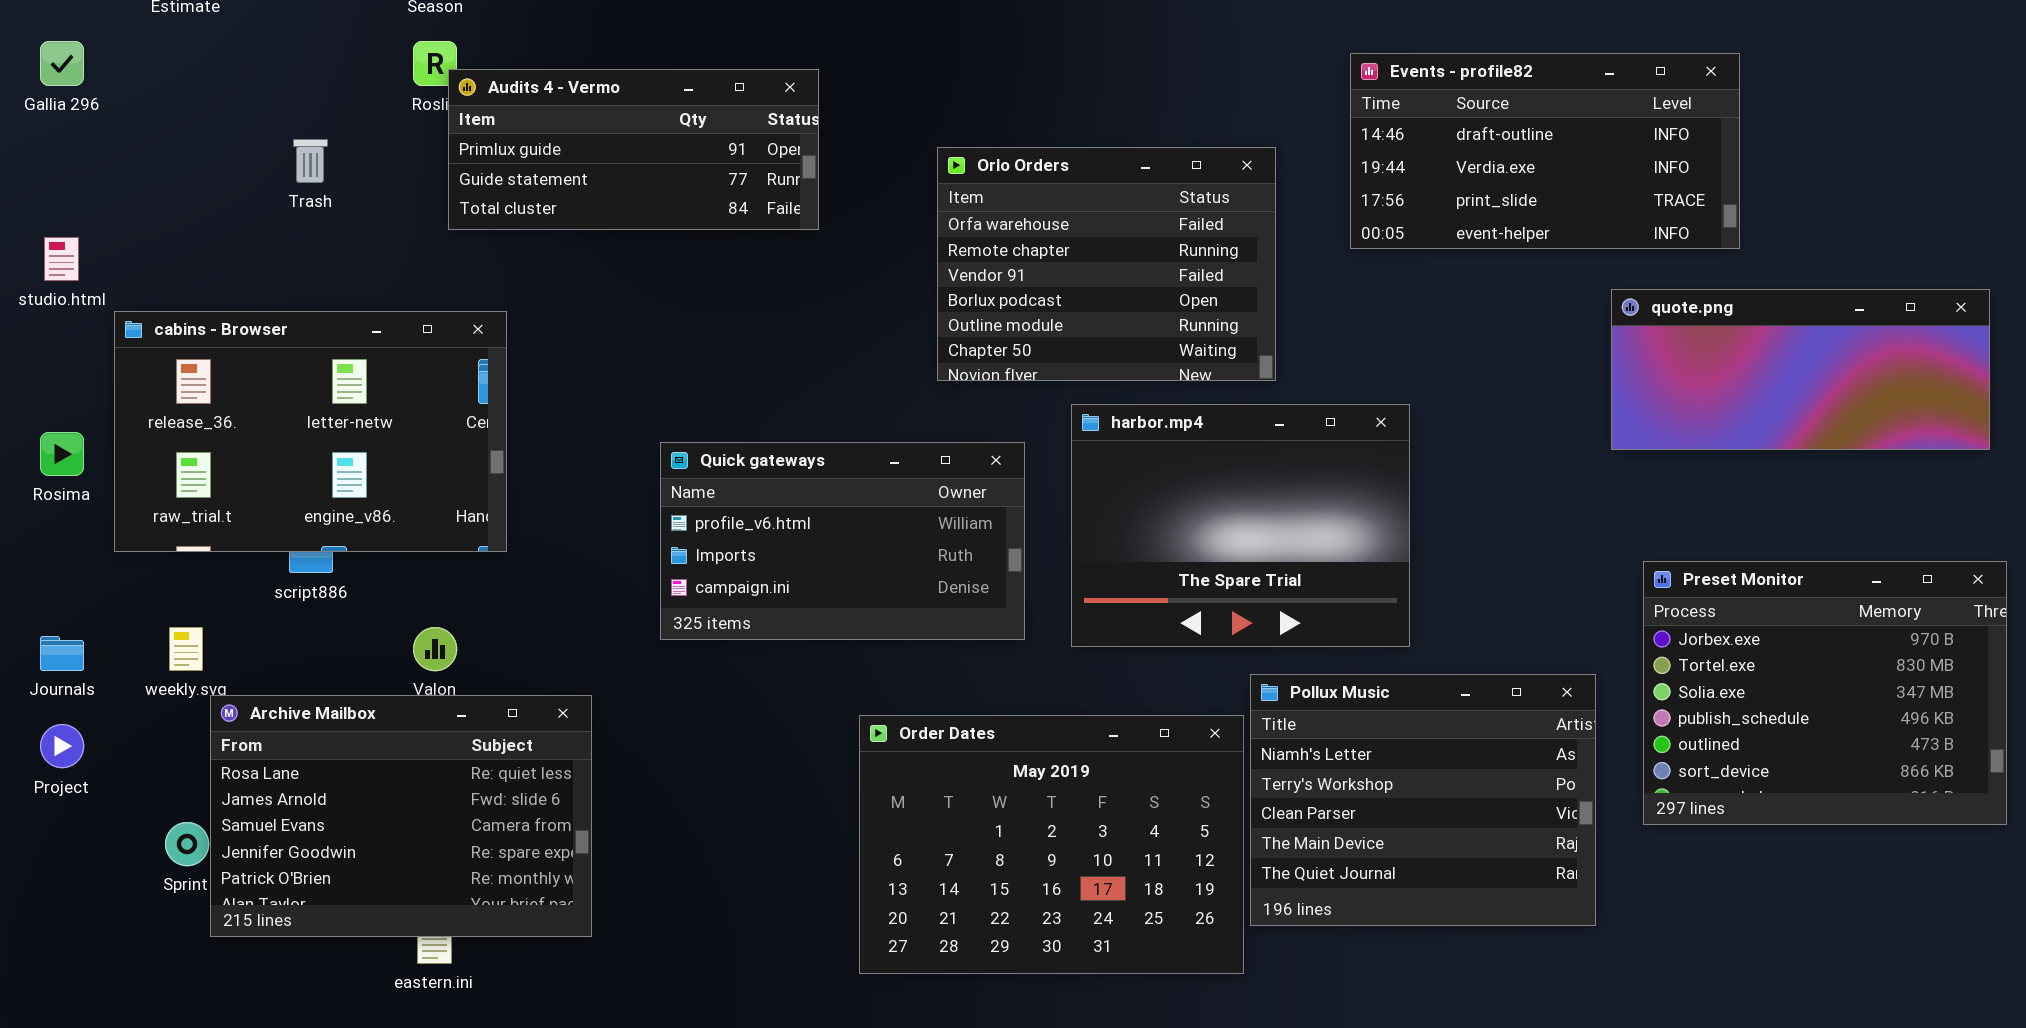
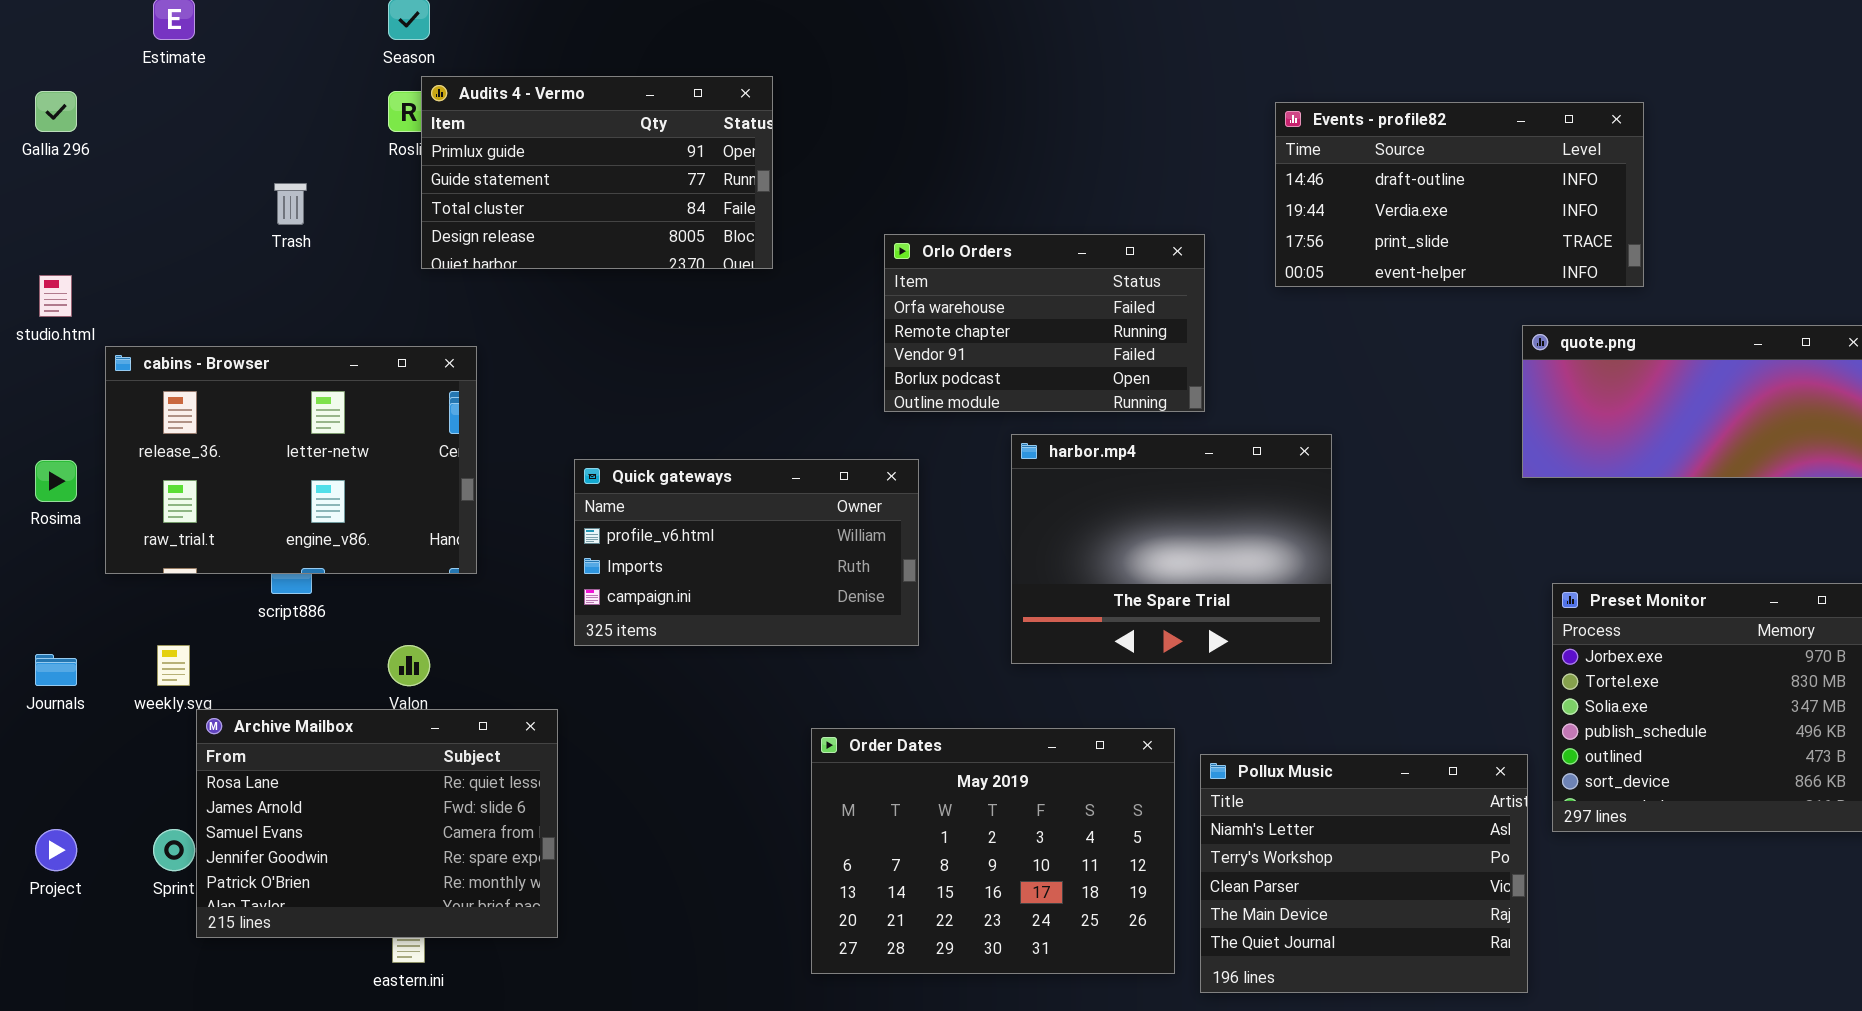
Audits 4 - Vermo: [448,69,819,230] -> [421,76,773,269], resized
Orlo Orders: [937,147,1276,381] -> [884,234,1205,412], resized
Quick gateways: [660,442,1025,640] -> [574,459,919,646], moved
Pollux Music: [1250,674,1596,926] -> [1200,754,1528,993], moved
Project: [40,724,84,768] -> [35,829,77,871], moved

